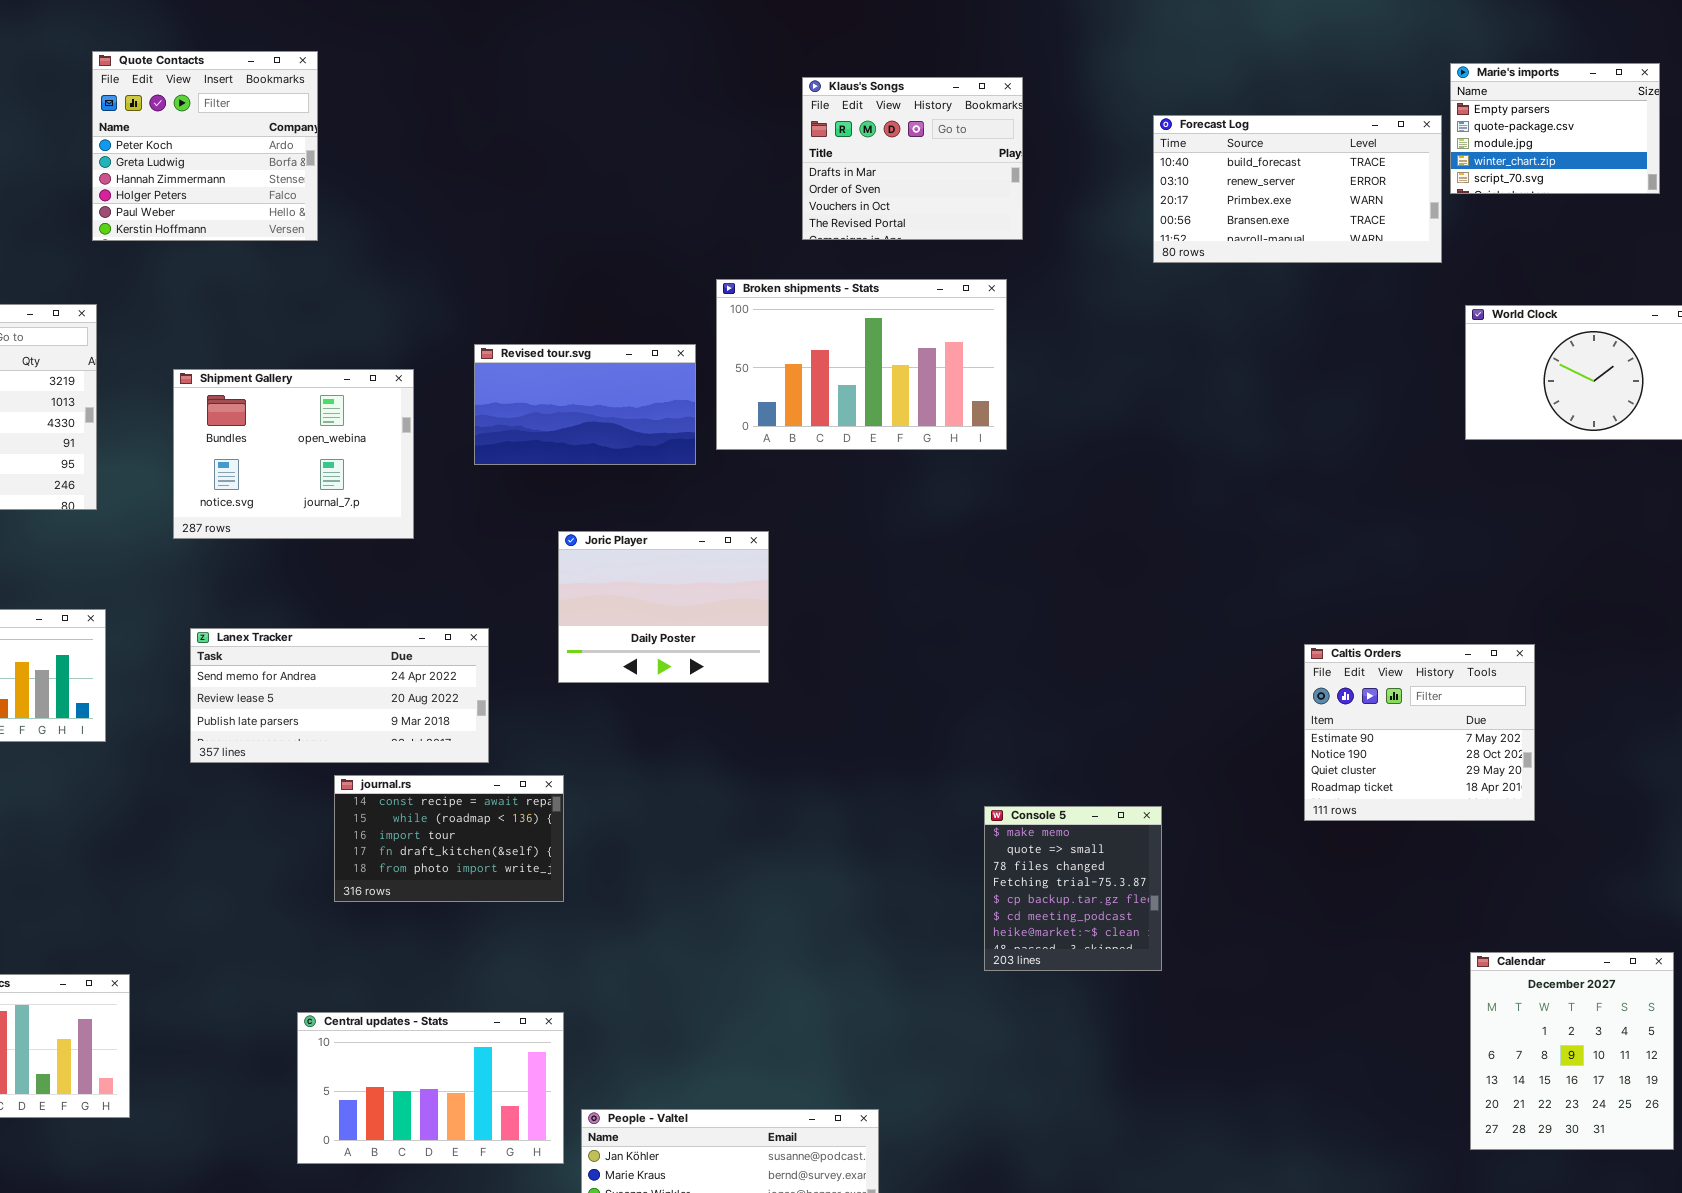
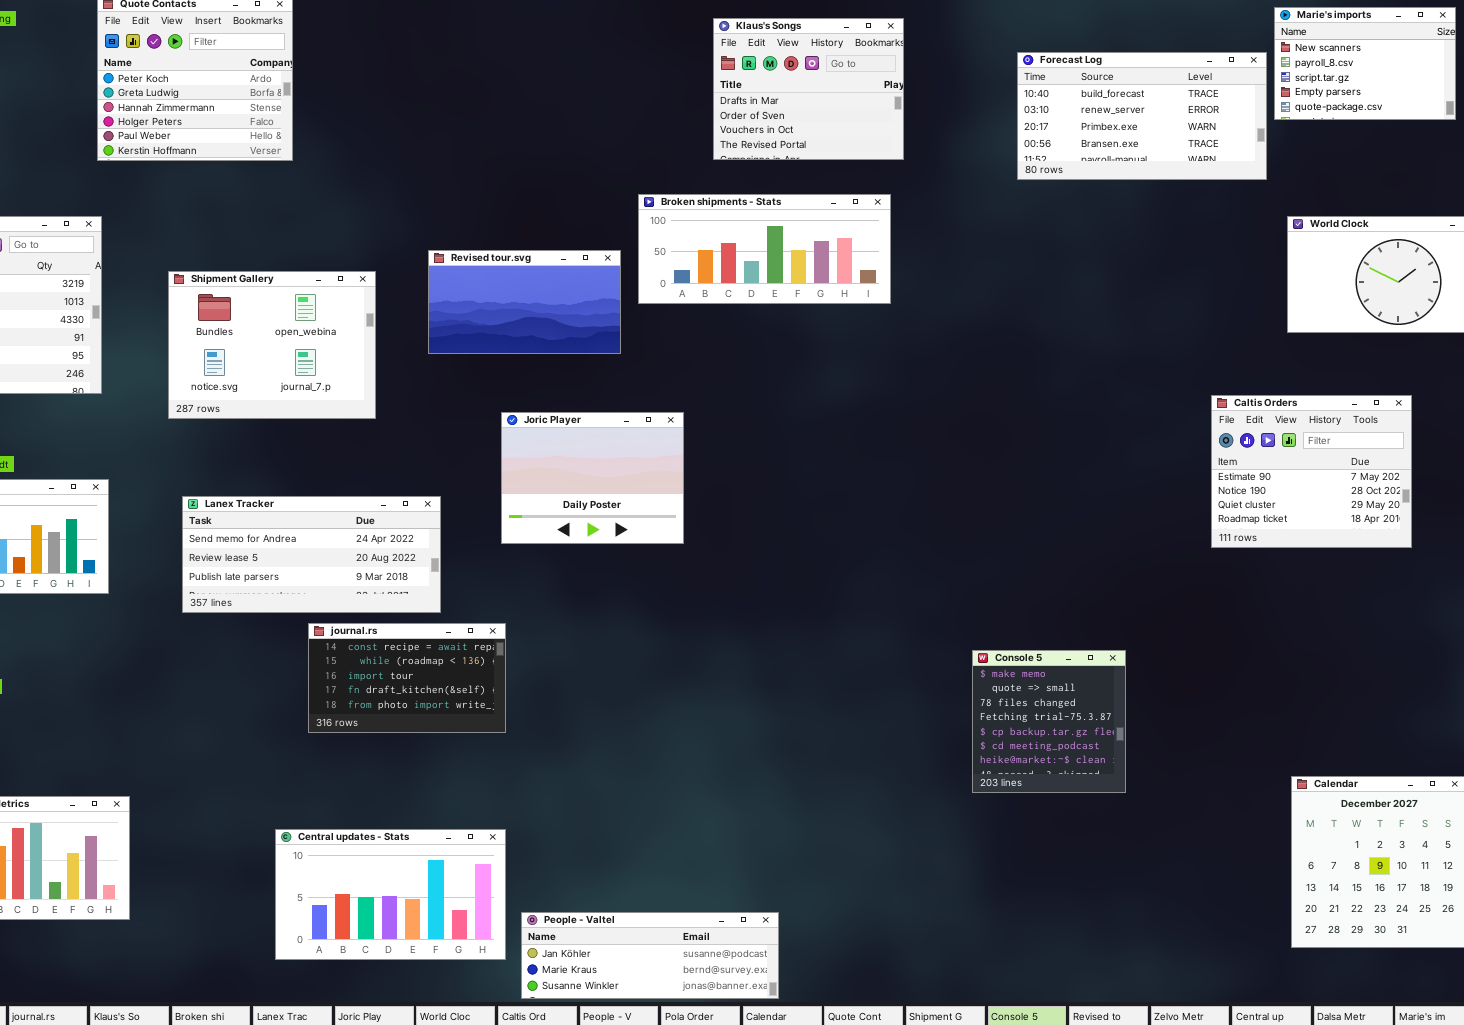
Marie's imports: [1450,63,1660,194] -> [1274,7,1456,120], scrolled up 3 rows
Broken shipments - Stats: [716,279,1007,450] -> [638,194,891,304], resized
Caltis Orders: [1304,644,1535,821] -> [1211,395,1412,548], moved
Console 5: [984,806,1162,971] -> [972,650,1126,793], moved

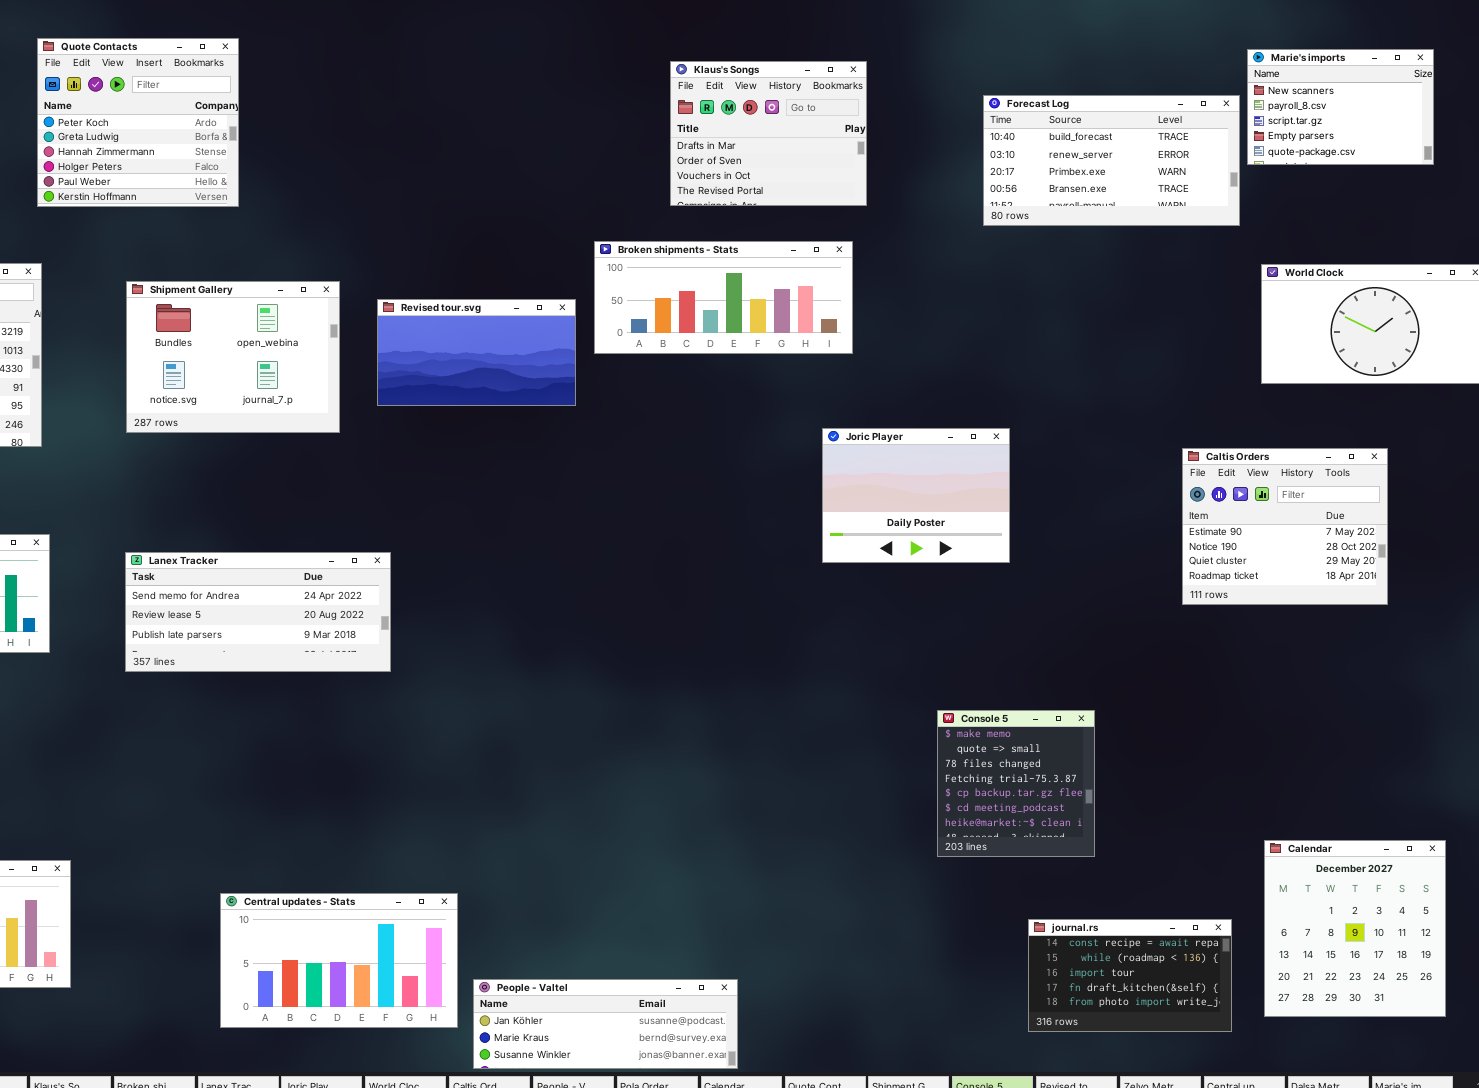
Shipment Gallery: [168,271,376,419] -> [126,281,340,433], moved
Joric Player: [501,412,684,544] -> [822,428,1010,563], moved
journal.rs: [308,623,506,733] -> [1028,919,1232,1032], moved

